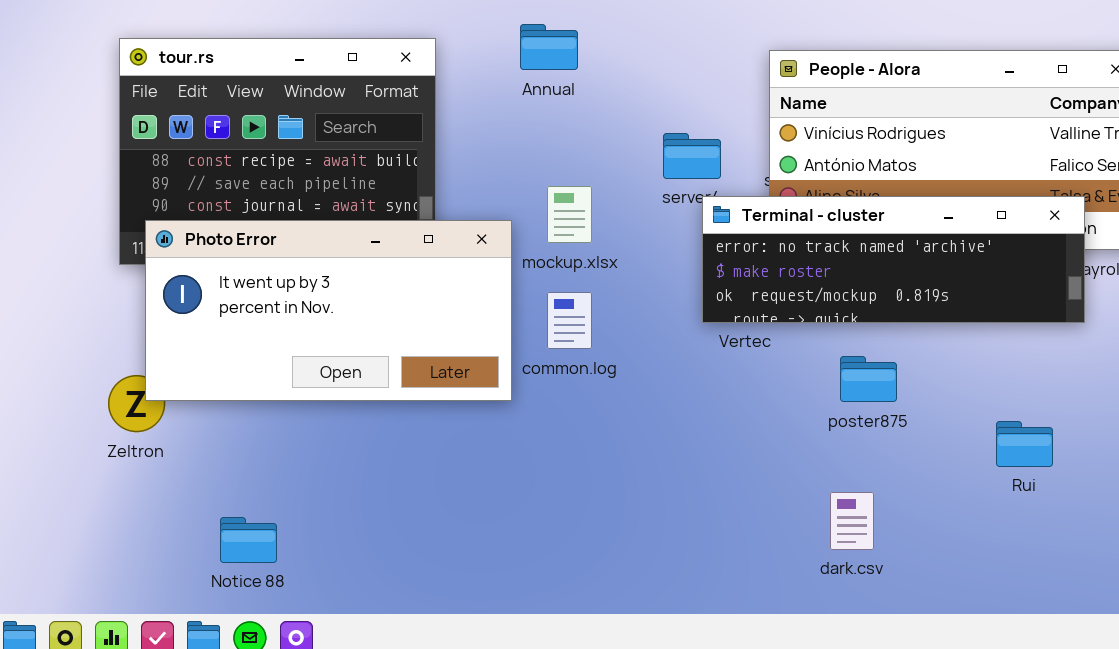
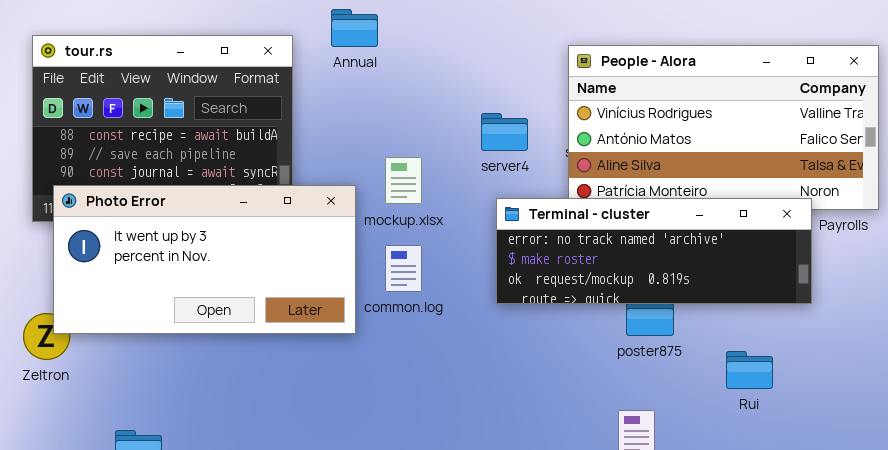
Annual: [520,24,578,70] -> [331,9,378,47], moved
Terminal - cluster: [702,196,1085,323] -> [496,198,812,304], moved
Rui: [996,421,1053,467] -> [726,351,773,389], moved

